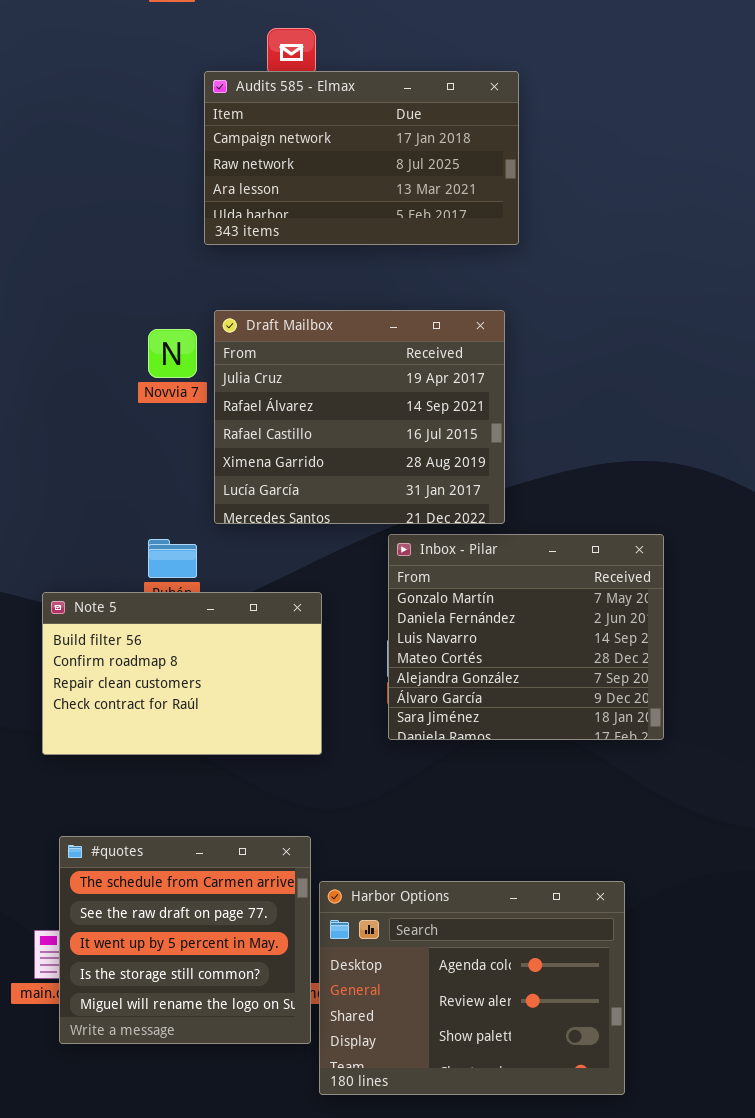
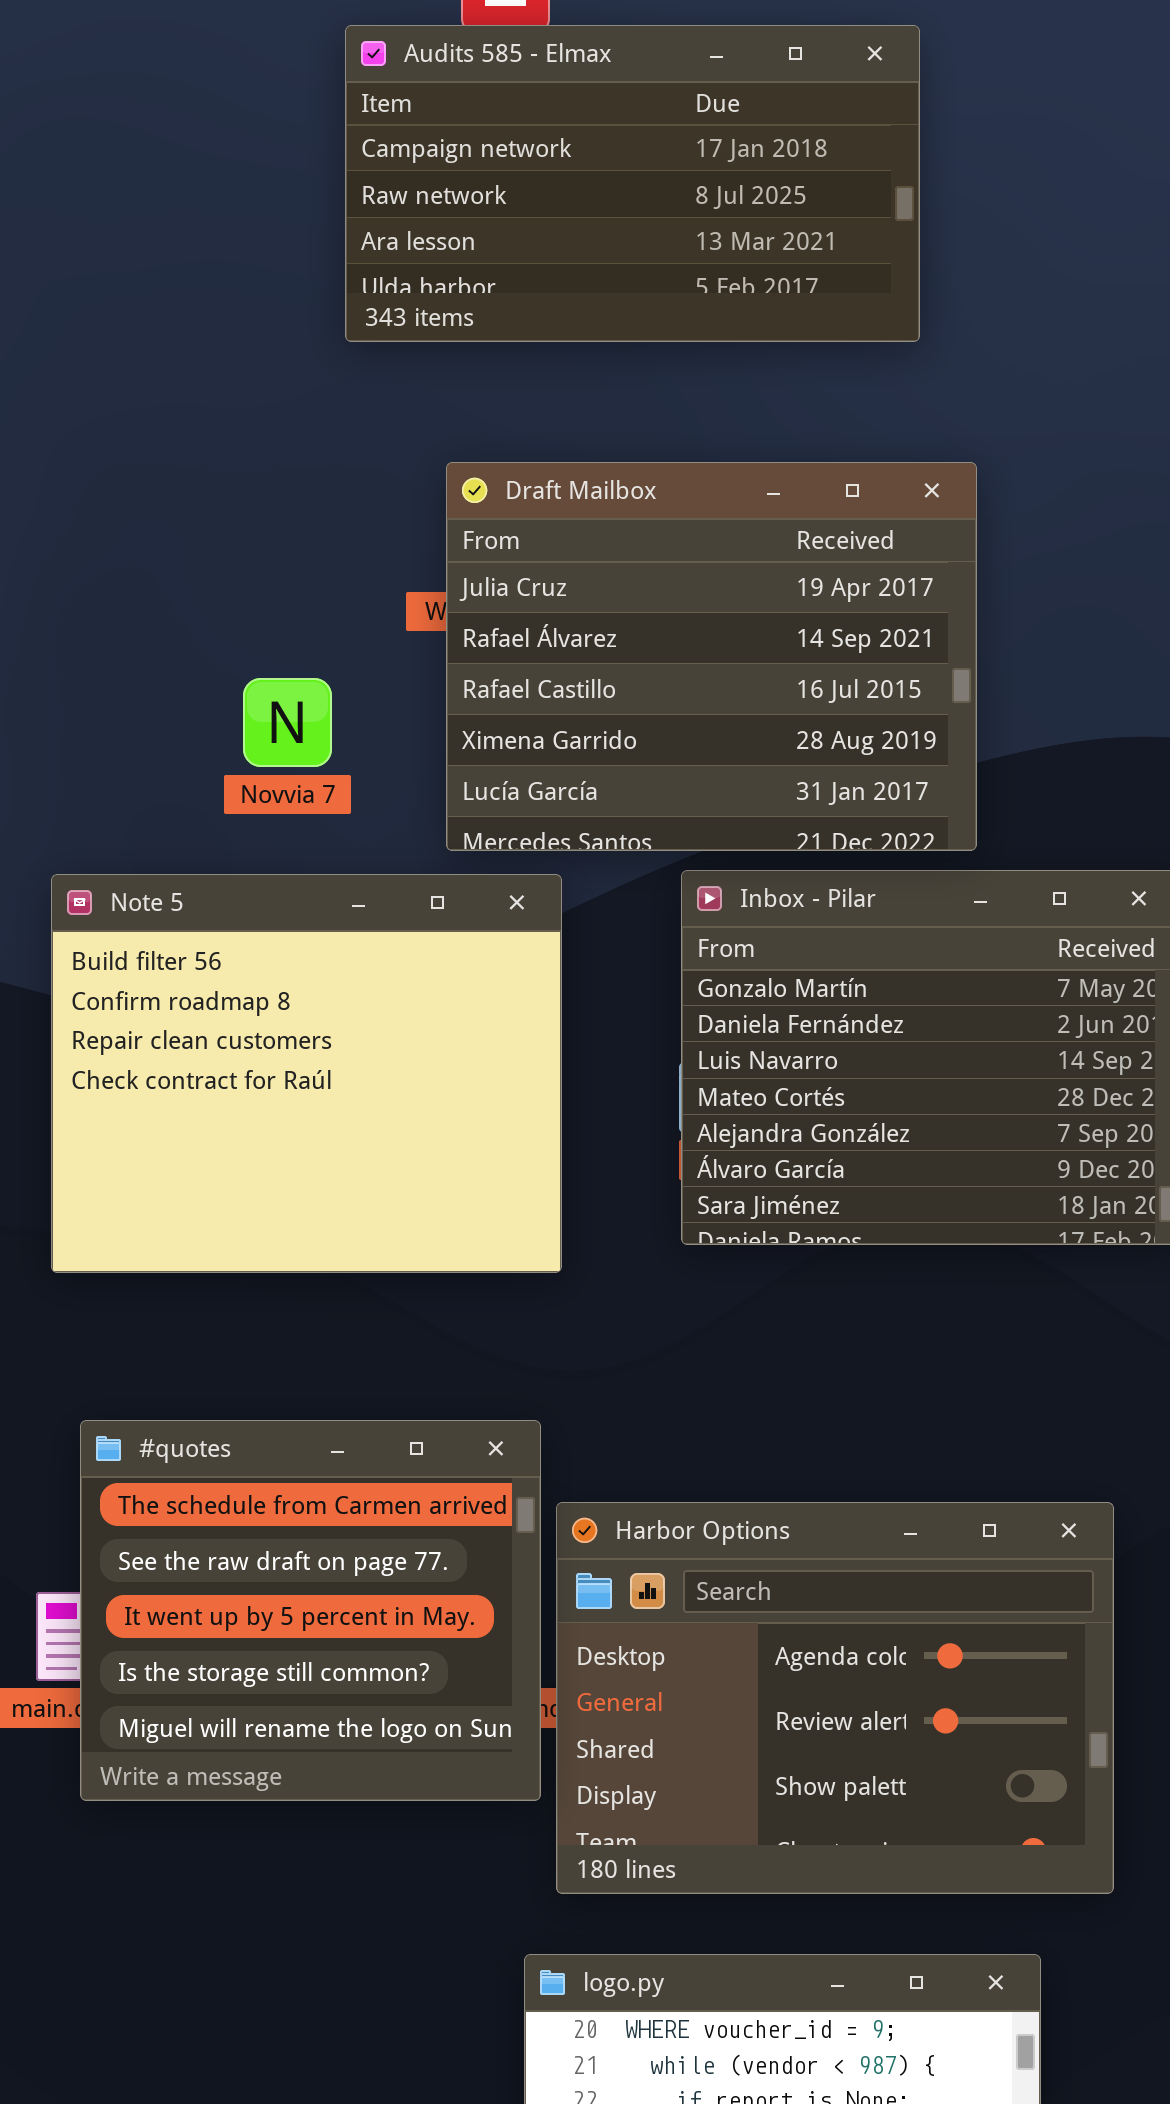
Draft Mailbox: [214,310,505,524] -> [446,462,977,851], moved
Novvia 7: [148,329,197,378] -> [243,678,332,767], moved
Note 5: [42,592,322,755] -> [51,874,562,1273], resized

